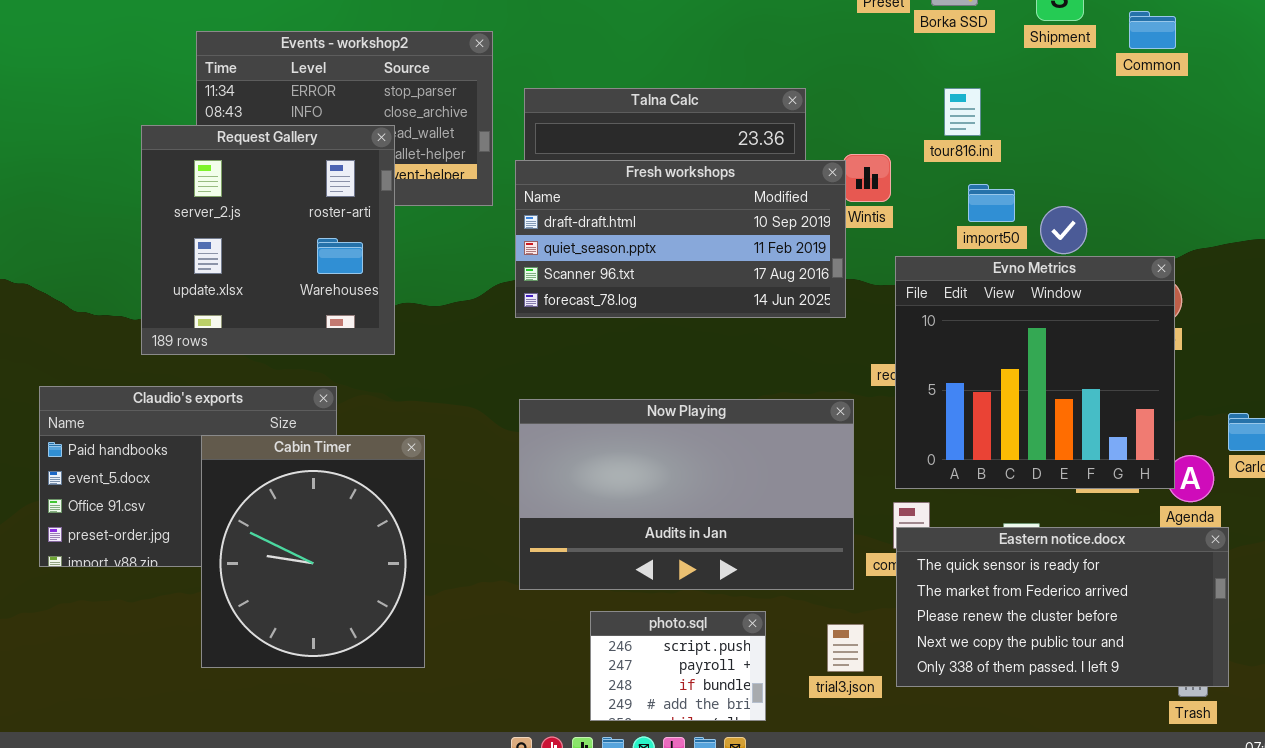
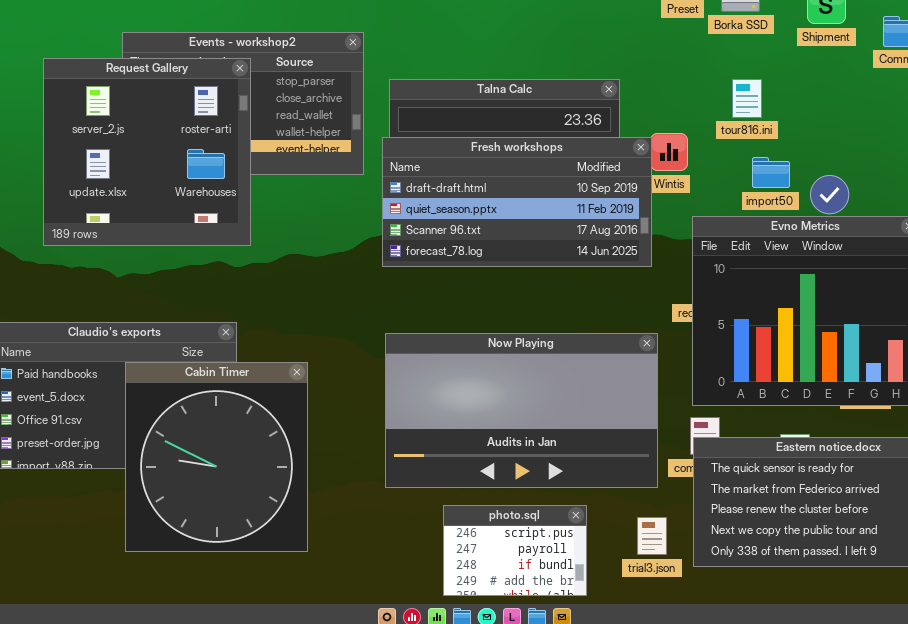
Request Gallery: [141,125,395,355] -> [43,58,251,246], moved

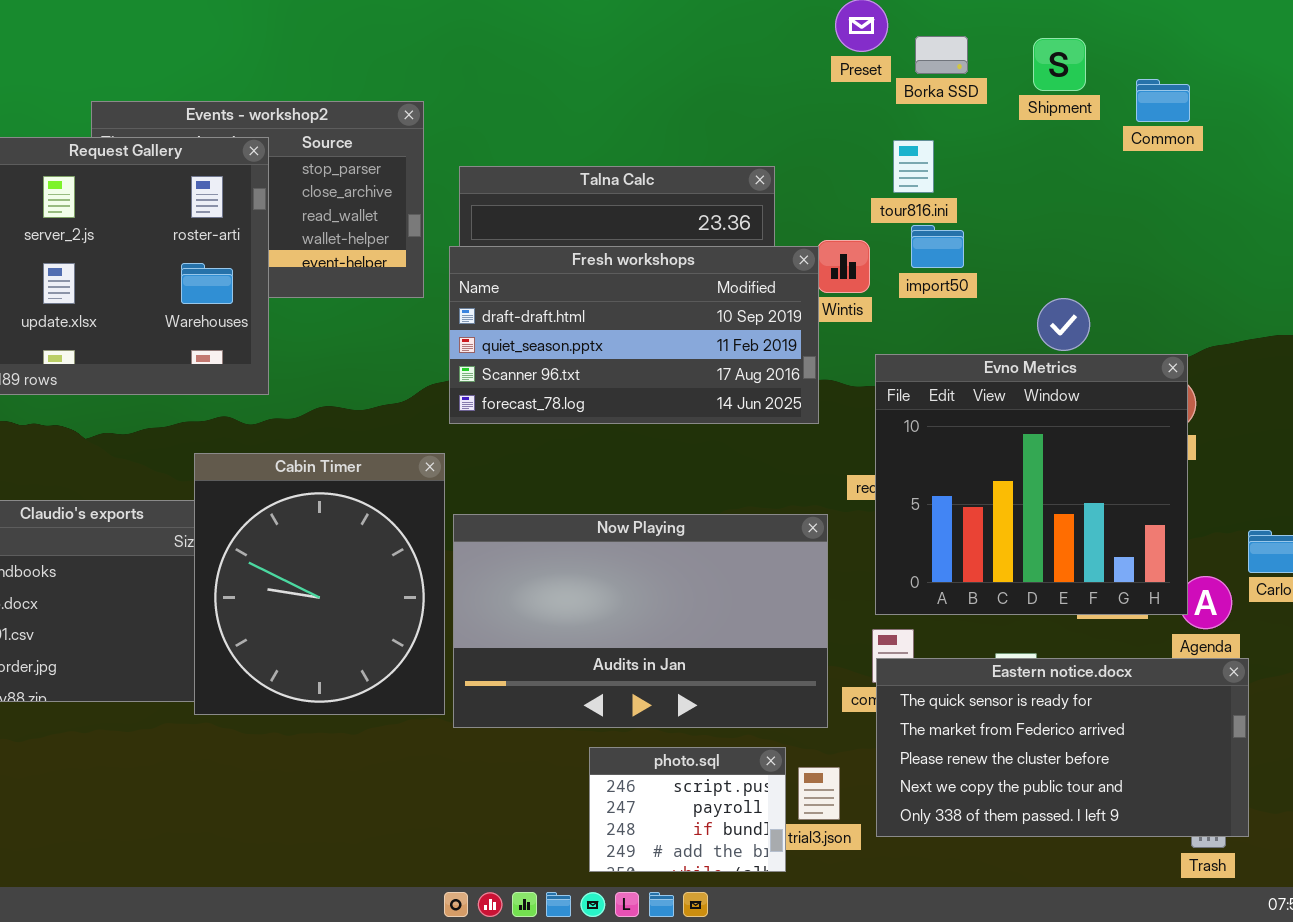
tour816.ini: [732,79,762,118] -> [893,140,934,193], moved
import50: [752,157,790,188] -> [911,225,964,268], moved
Cabin Timer: [125,362,308,552] -> [194,453,445,715], moved
photo.sql: [443,505,587,596] -> [589,747,786,872], moved

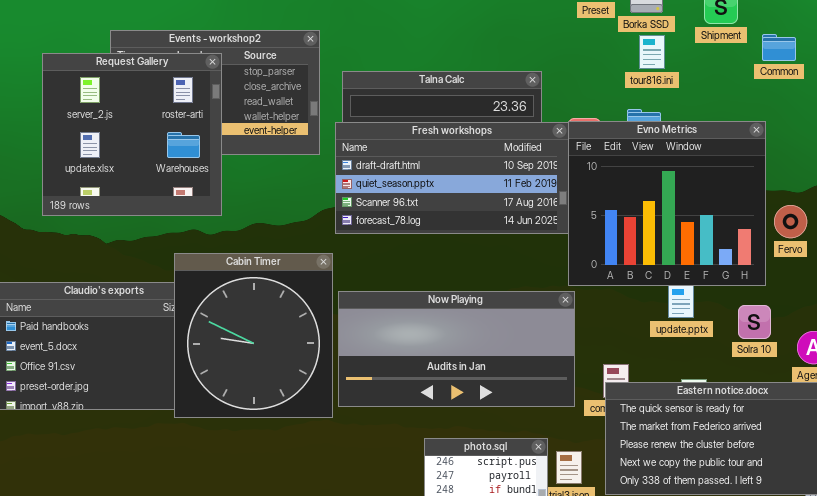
Common: [1136,79,1190,122] -> [762,34,796,61], moved
tour816.ini: [893,140,934,193] -> [639,35,665,69], moved
Evno Metrics: [875,354,1188,615] -> [568,121,766,286], moved
Now Playing: [453,514,828,728] -> [338,291,575,407], resized

